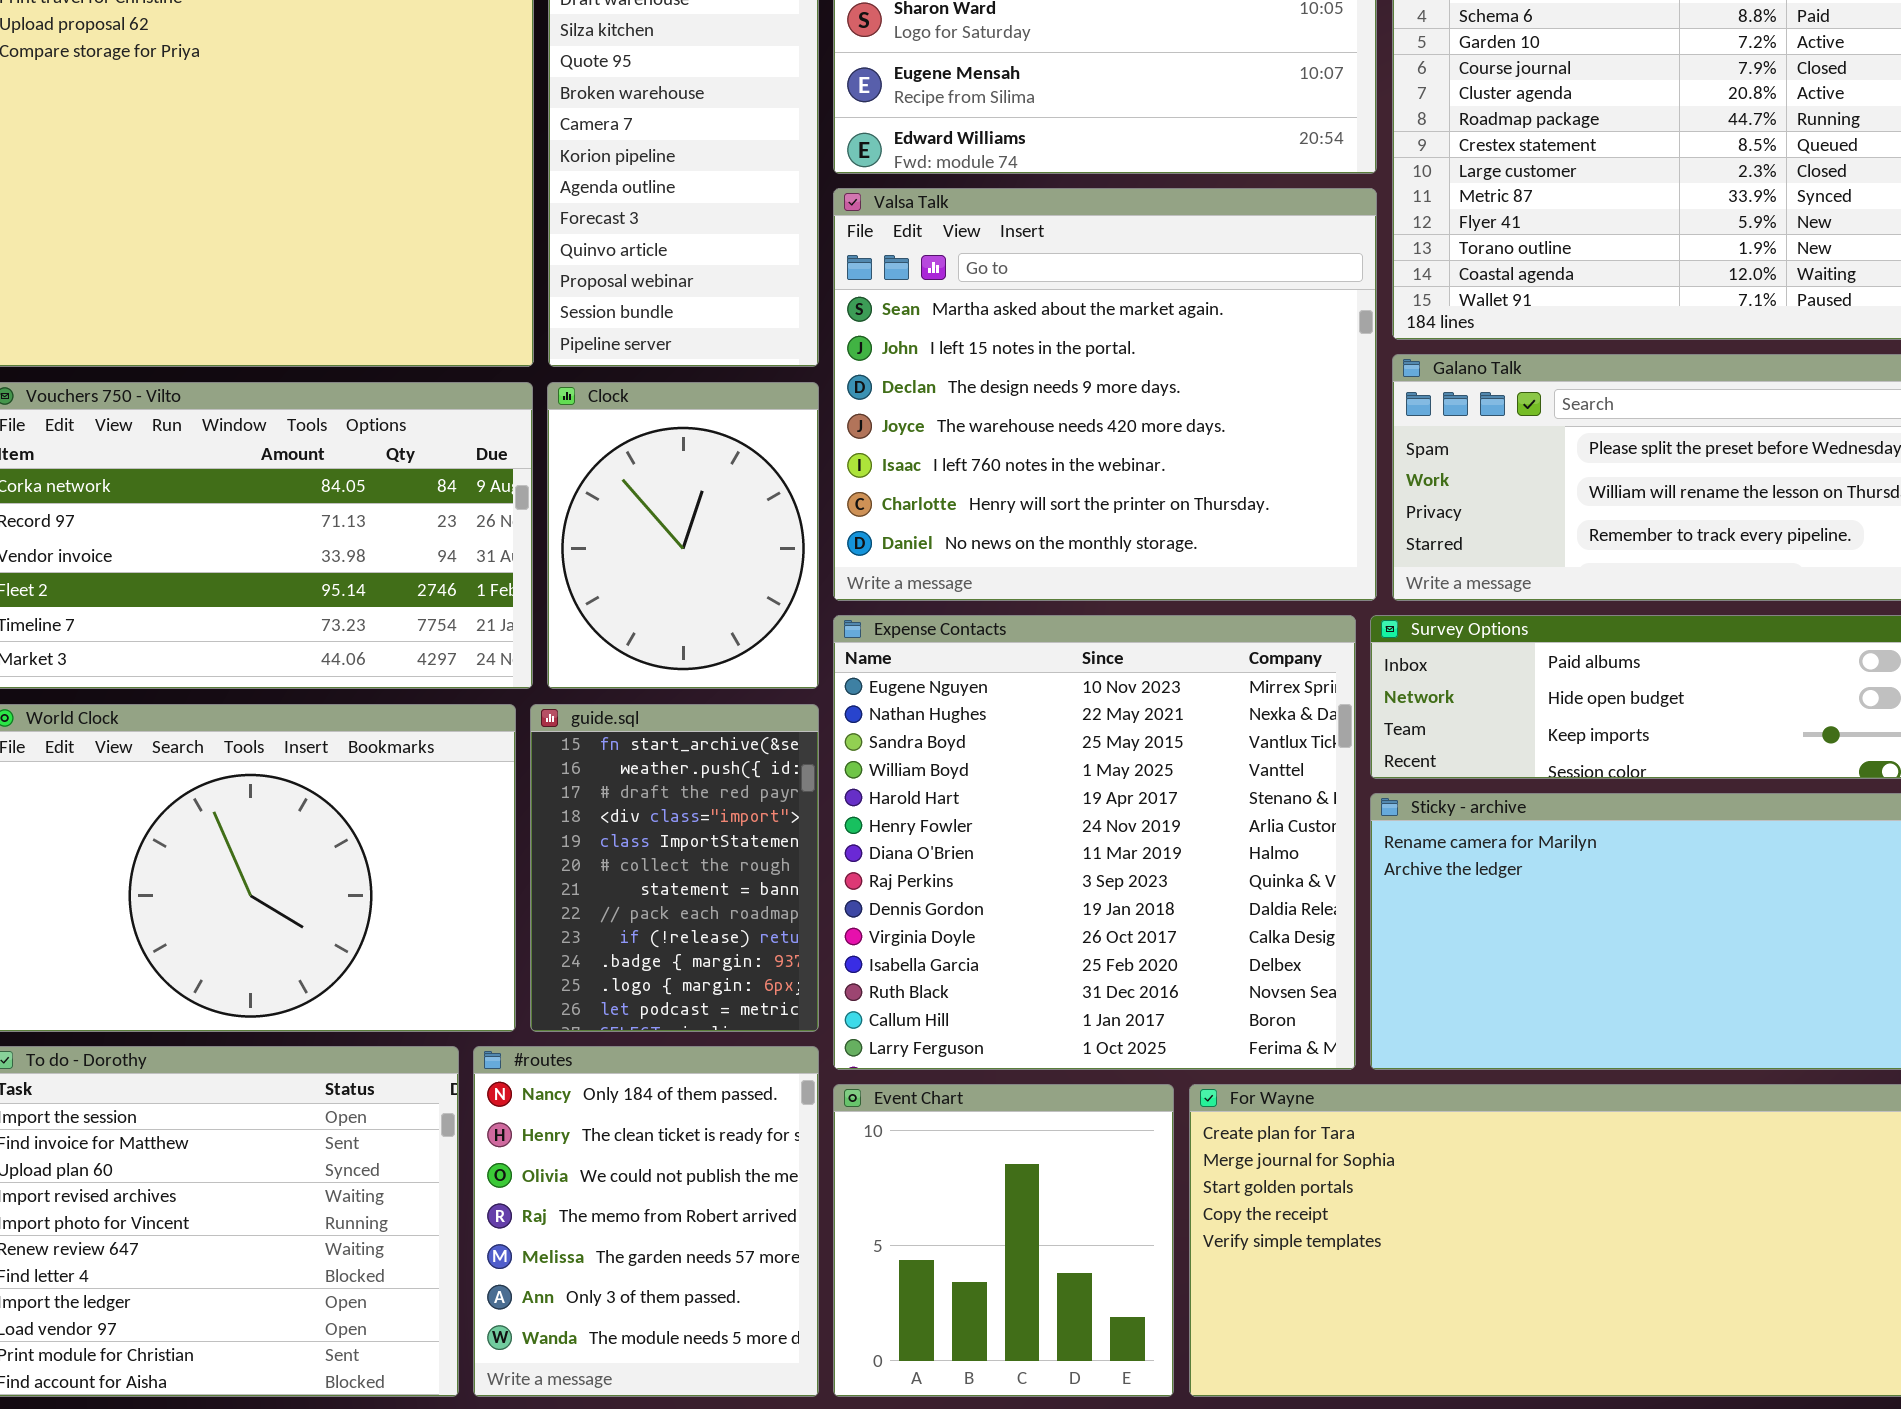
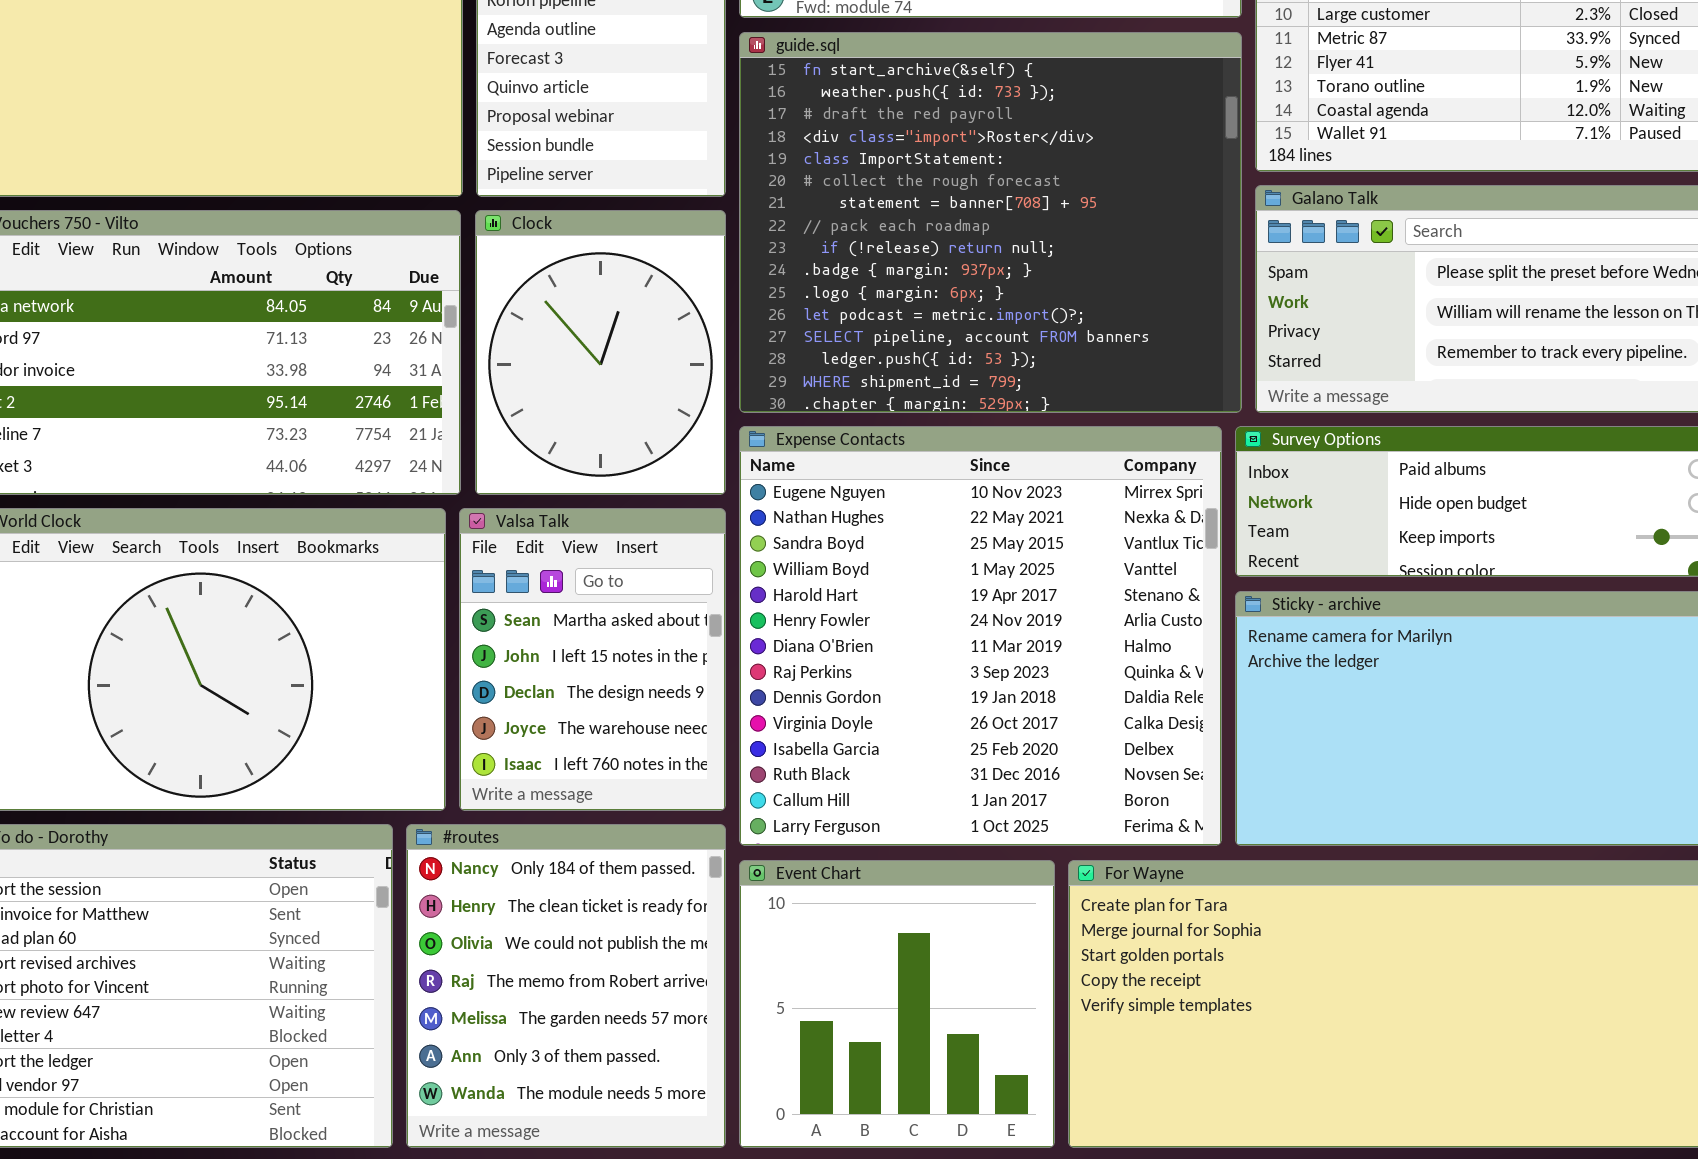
Valsa Talk: [833,188,1377,601] -> [459,508,726,811], moved, resized
guide.sql: [530,704,819,1032] -> [739,32,1242,413], moved, resized

